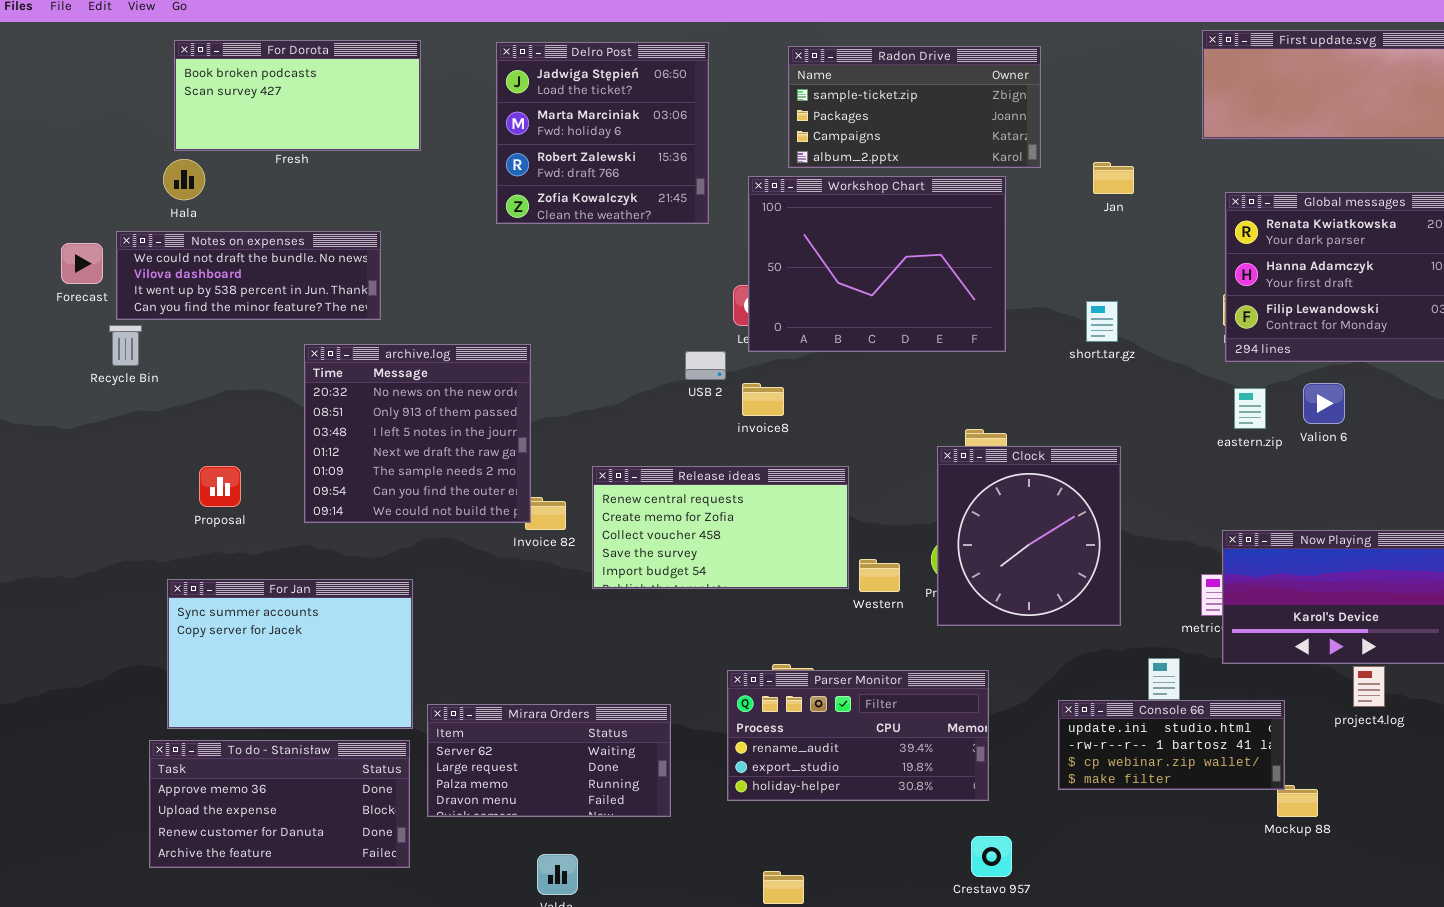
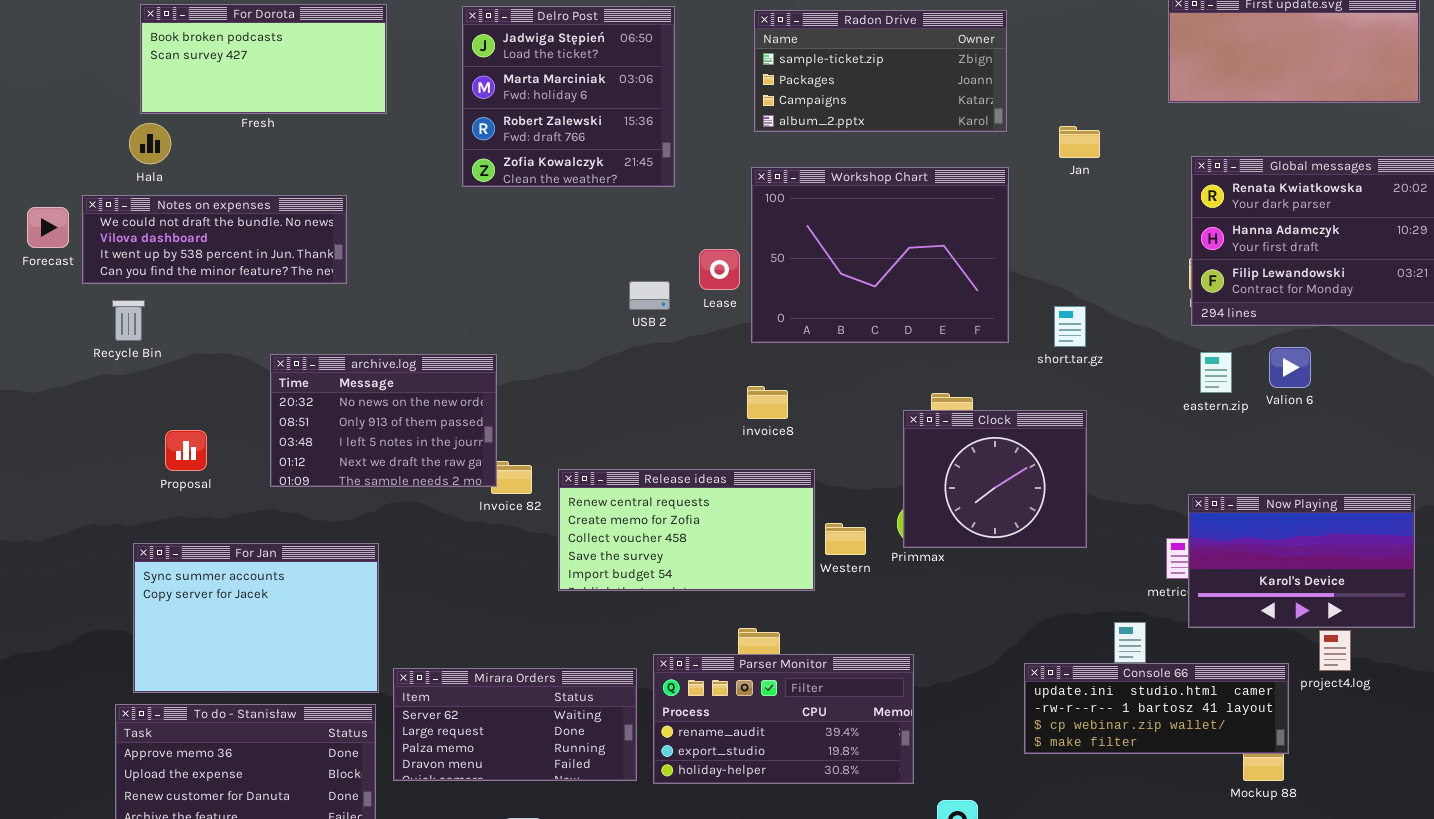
Workshop Chart: [748,176,1006,352] -> [751,167,1009,343], moved
short.tar.gz: [1086,301,1118,342] -> [1054,306,1086,347], moved
Recycle Bin: [109,325,142,366] -> [112,300,145,341], moved
archive.log: [304,344,531,523] -> [270,354,497,487], resized
USB 2: [685,351,726,380] -> [629,281,670,310], moved
invoice8: [742,383,784,416] -> [747,386,788,419], moved
Clock: [937,446,1121,626] -> [903,410,1087,548], resized
Release ideas: [592,466,849,589] -> [558,469,815,591], moved
Parser Monitor: [727,670,989,801] -> [653,654,914,784], moved
Console 66: [1058,700,1285,790] -> [1024,663,1289,754], resized

